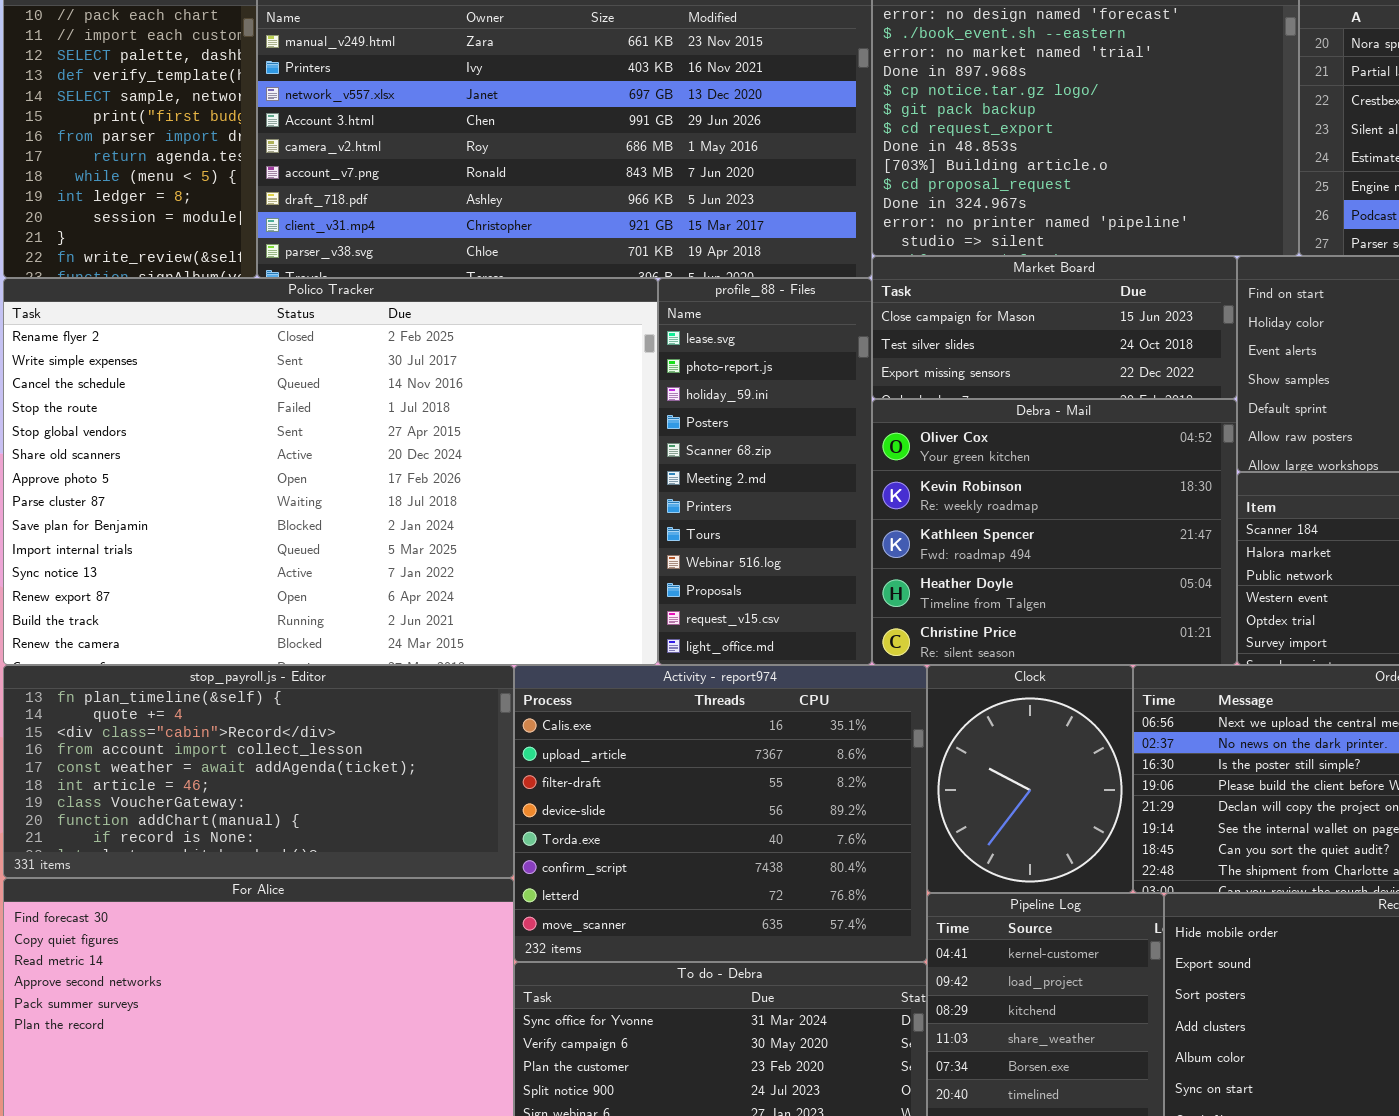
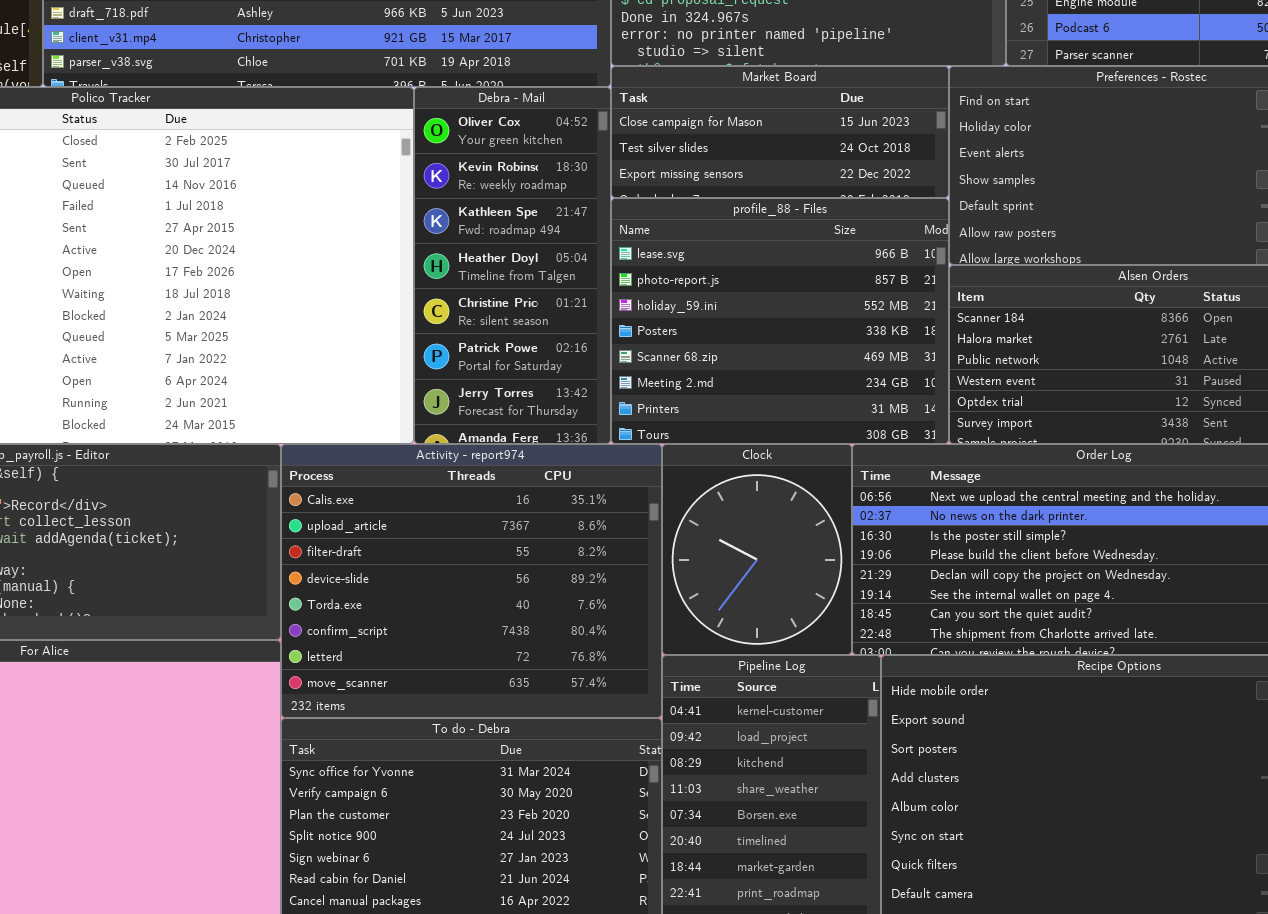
profile_88 - Files: [658,278,872,665] -> [611,198,949,444], moved, resized
Debra - Mail: [872,399,1237,665] -> [414,87,611,444], moved, resized

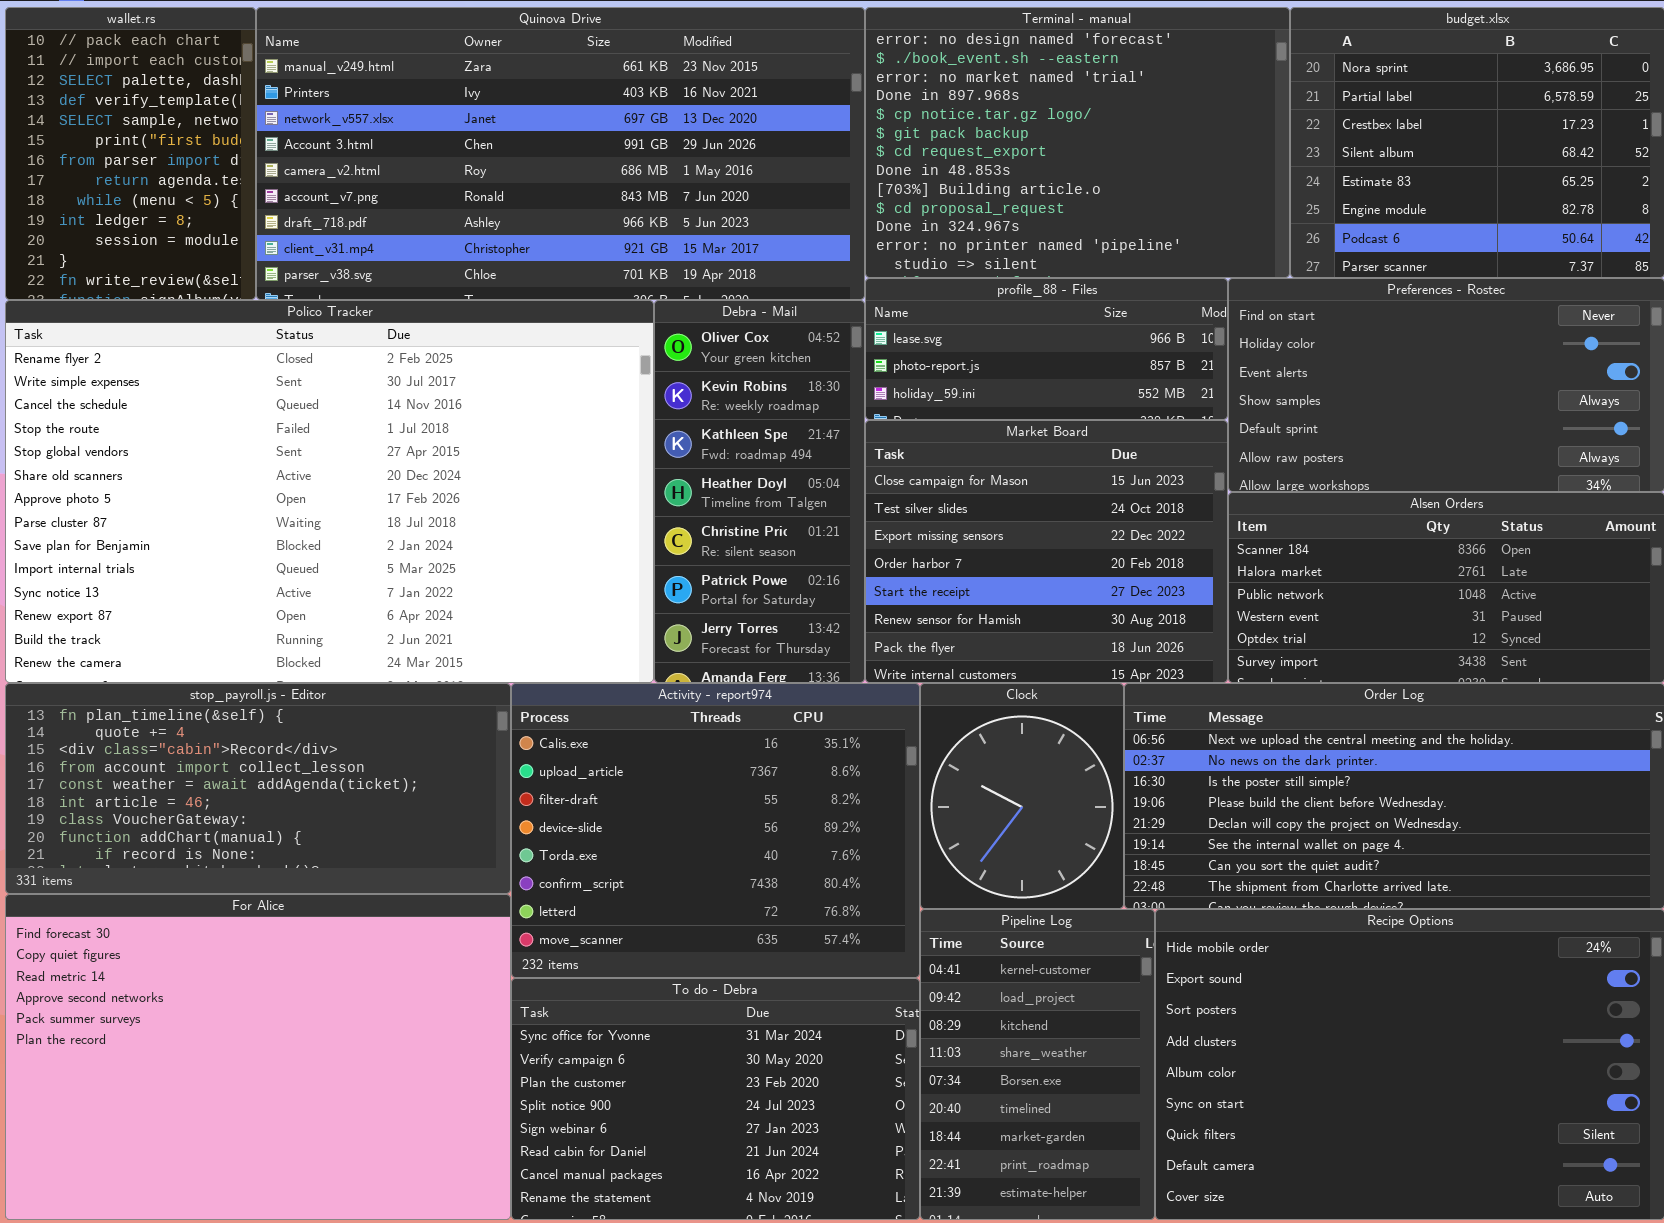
Market Board: [611,66,949,198] -> [865,420,1228,683], moved, resized
profile_88 - Files: [611,198,949,444] -> [865,278,1228,420], moved, resized

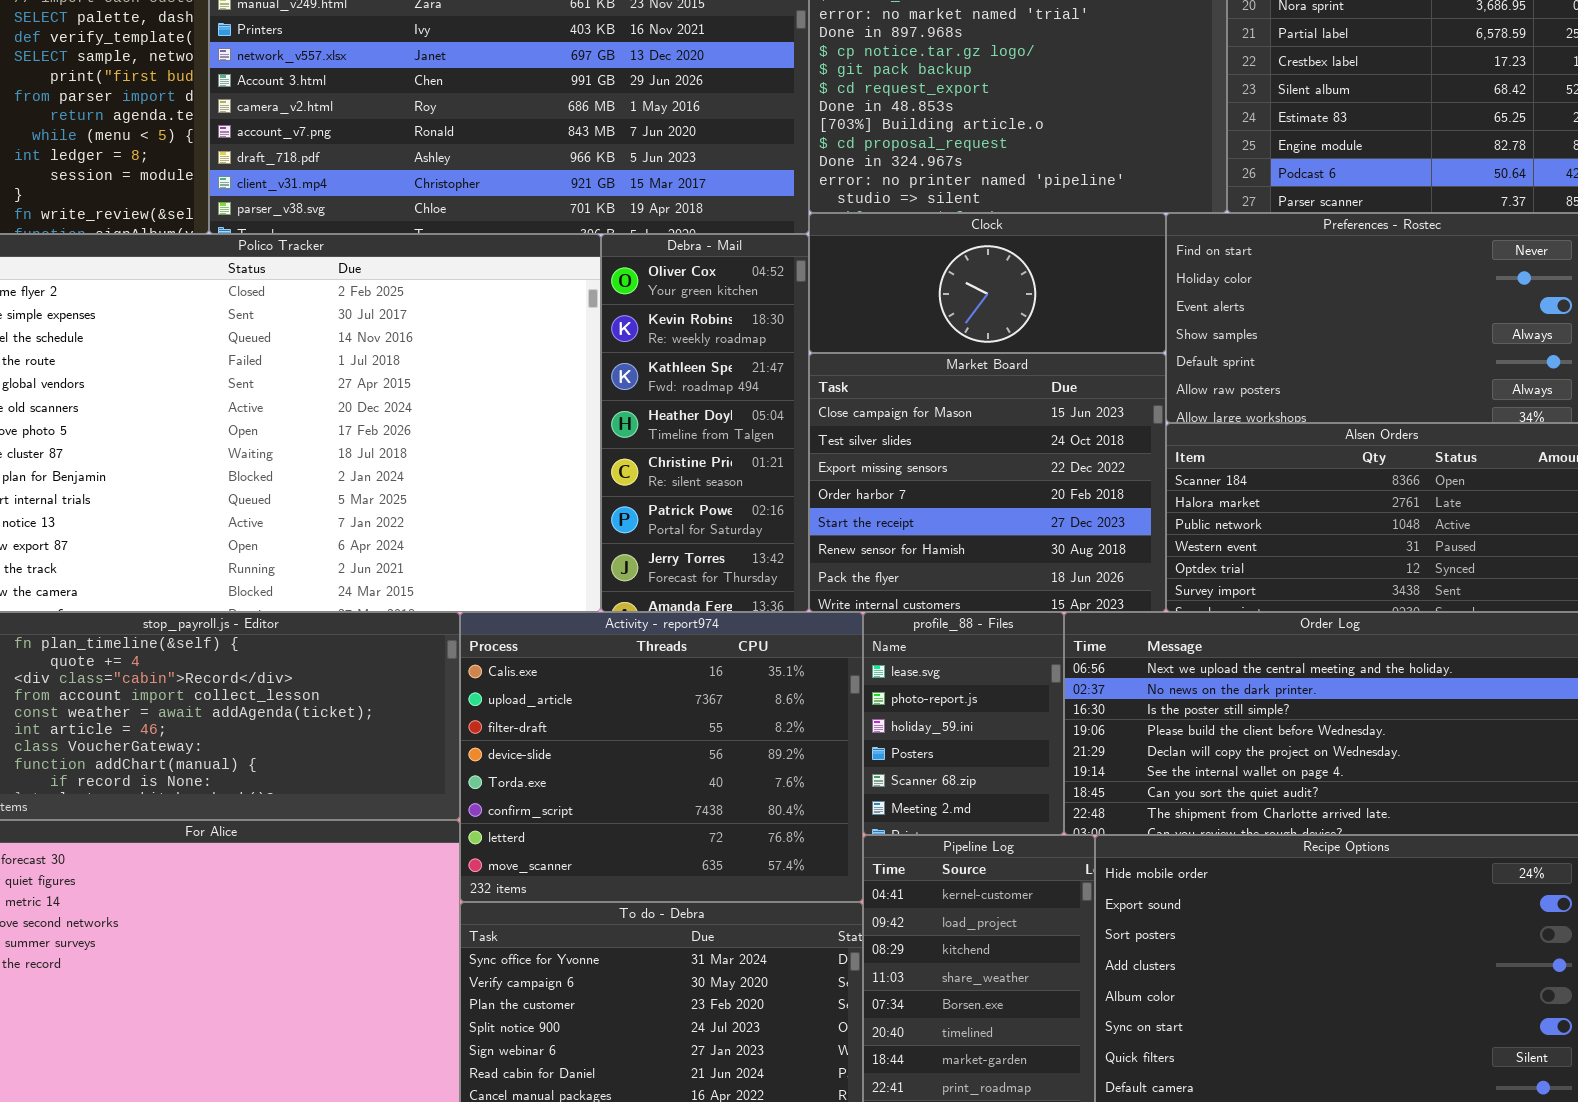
profile_88 - Files: [865,278,1228,420] -> [863,612,1064,835], moved, resized
Clock: [920,683,1124,909] -> [809,213,1166,353], moved, resized

